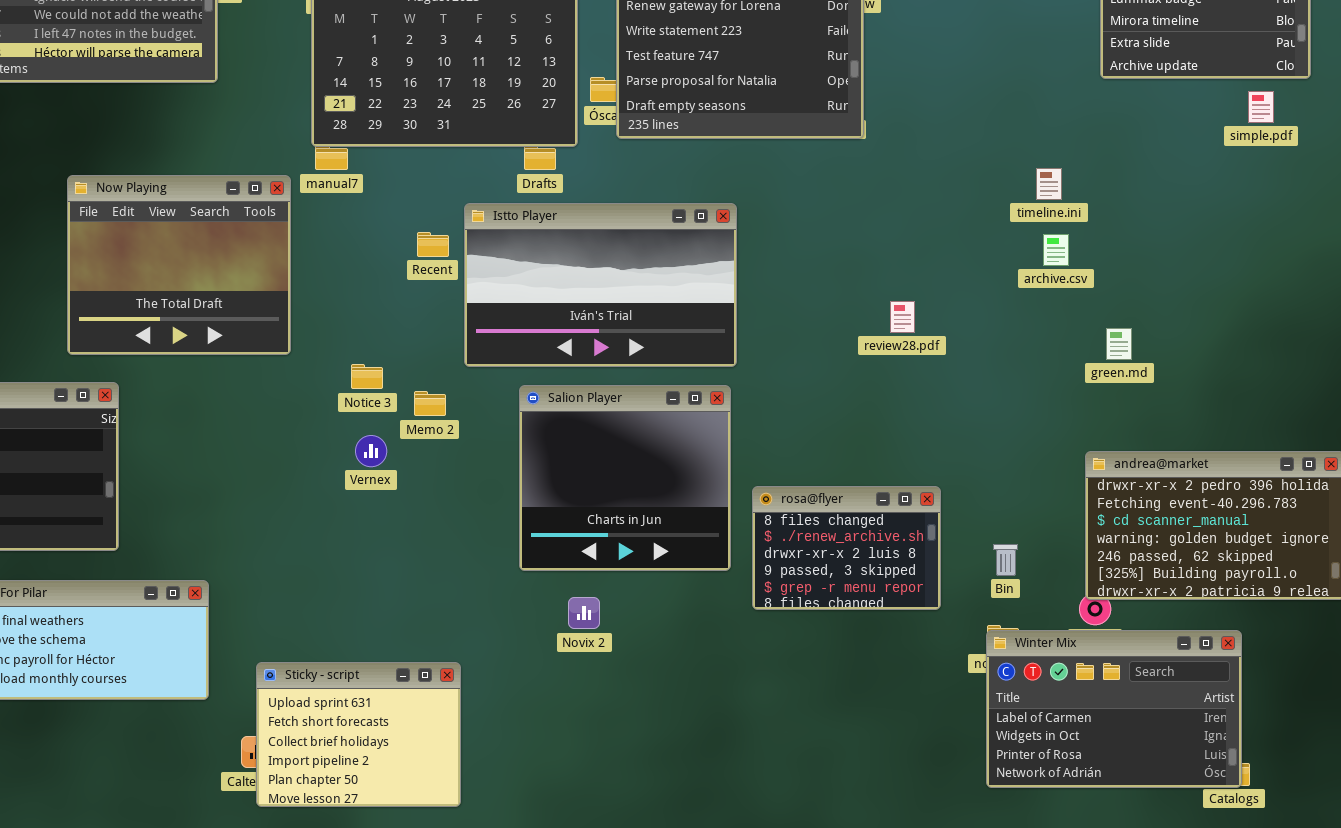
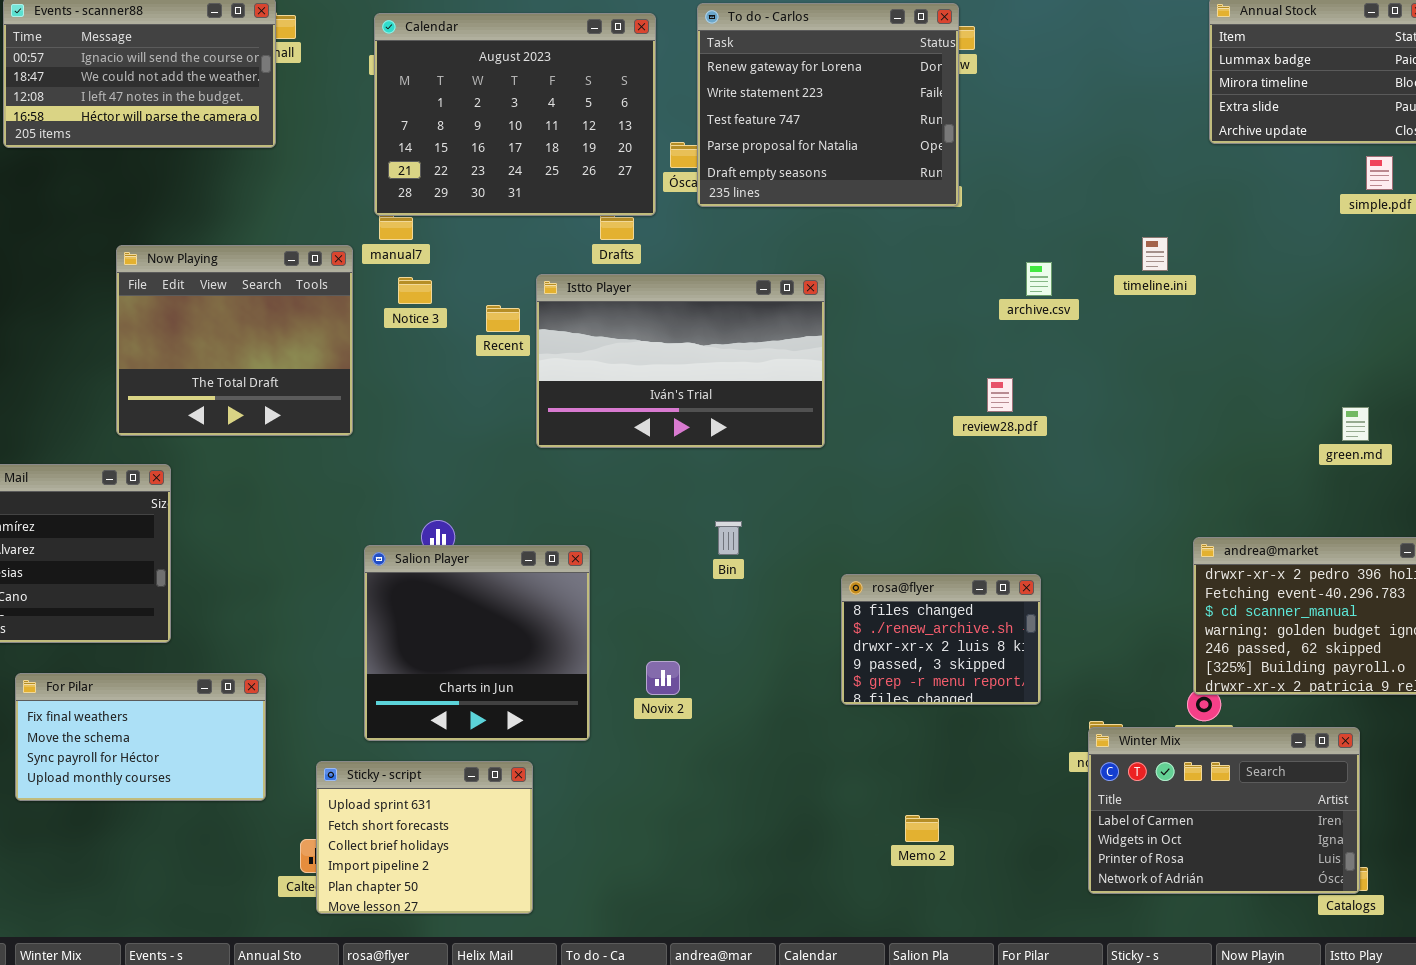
archive.csv: [1043,234,1069,266] -> [1026,262,1052,296], moved
green.md: [1106,328,1132,360] -> [1342,407,1369,441], moved
Notice 3: [351,364,383,389] -> [398,277,432,304], moved
Salion Player: [519,385,731,571] -> [364,545,590,741], moved
Memo 2: [414,391,446,416] -> [905,815,939,842], moved
Bin: [993,544,1018,576] -> [715,521,742,555], moved
Novix 2: [568,597,600,629] -> [646,661,680,695], moved

